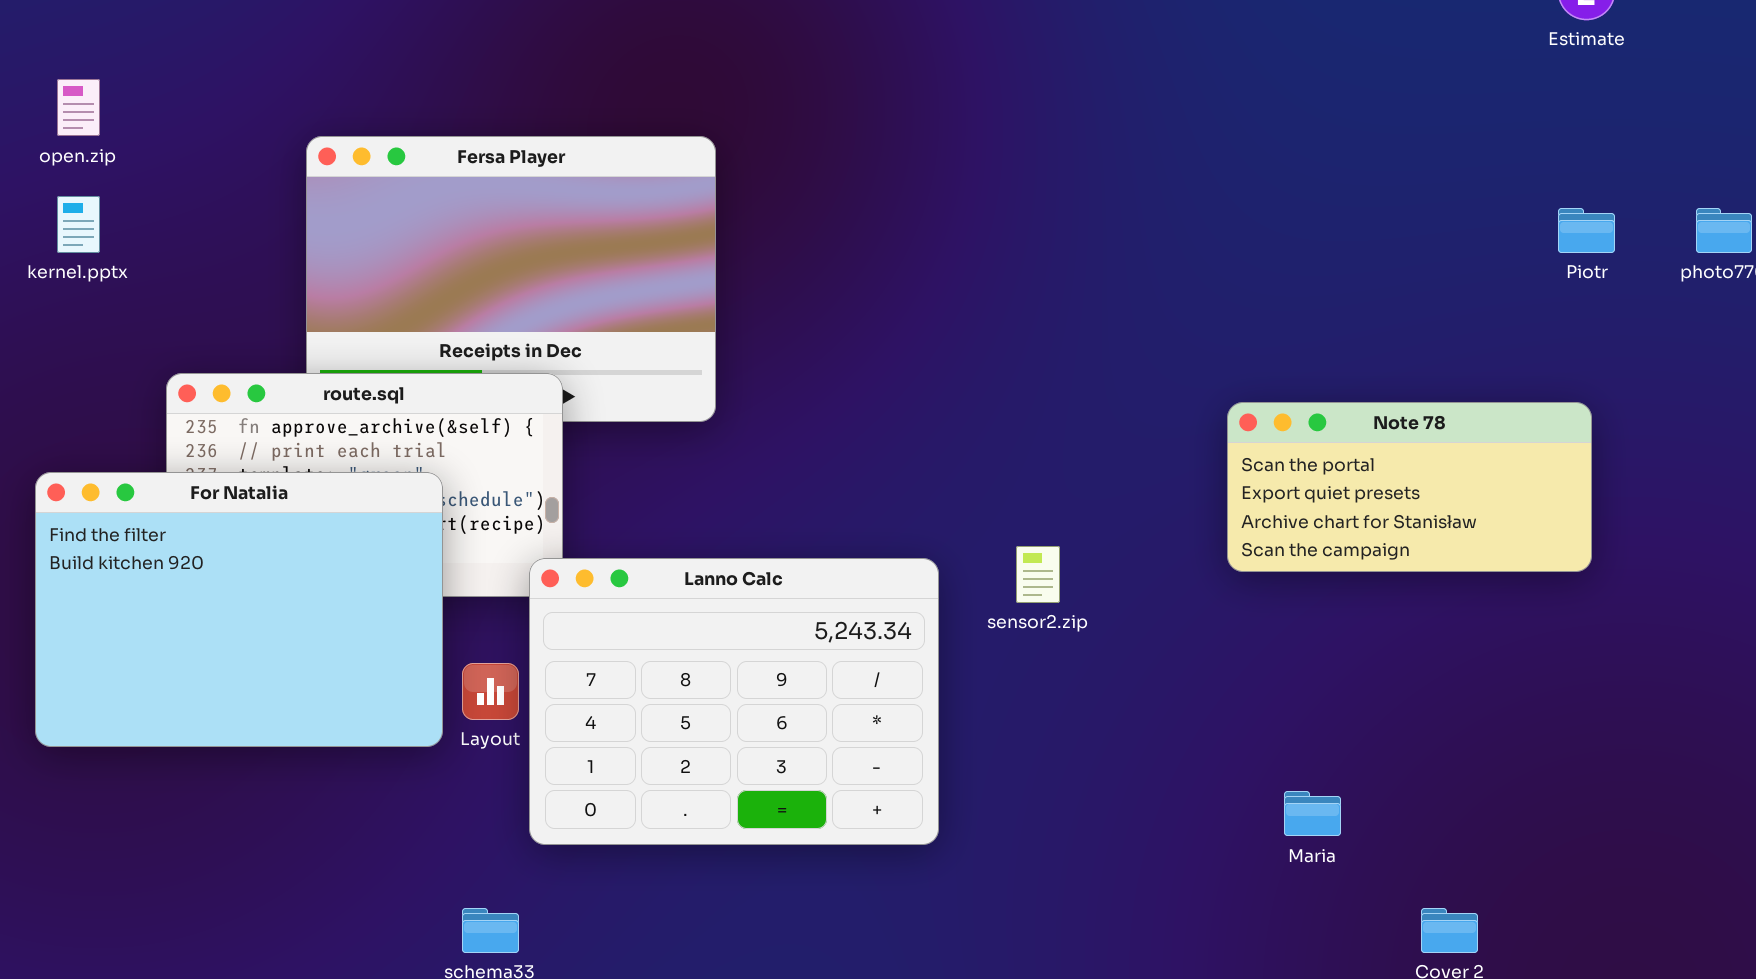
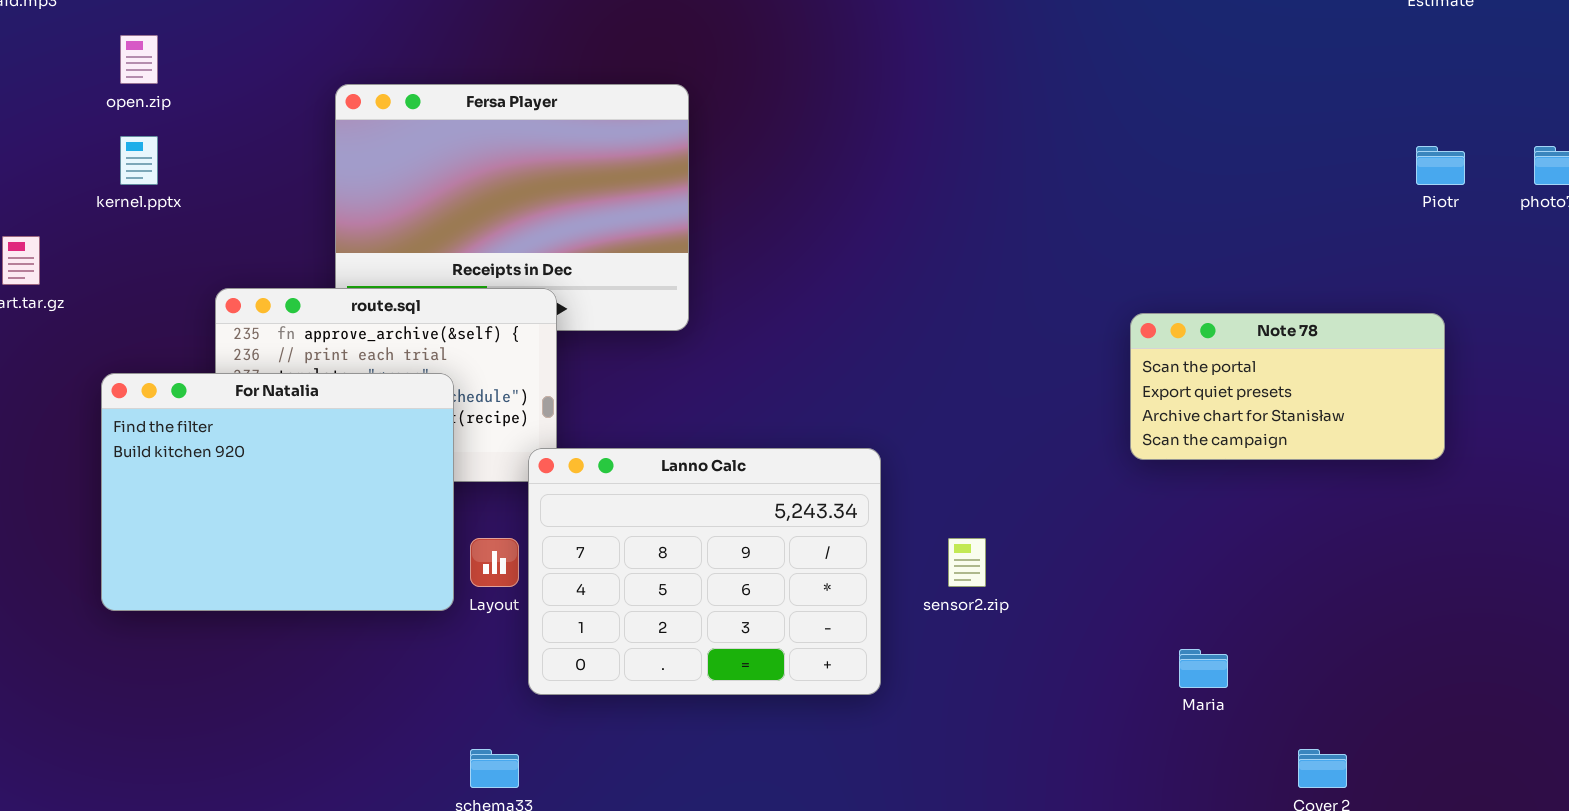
sensor2.zip: [1016,546,1060,603] -> [948,538,986,587], moved

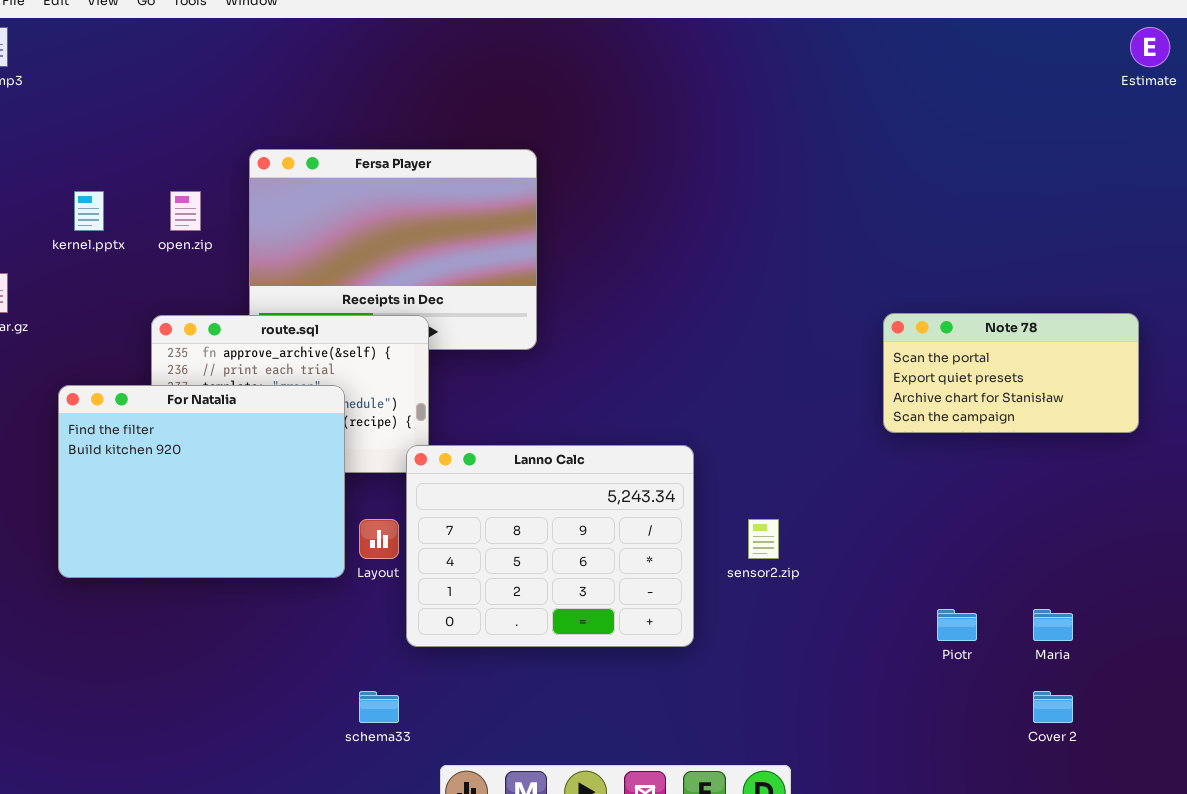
open.zip: [120,35,158,84] -> [170,191,201,231], moved
Piotr: [1416,146,1465,185] -> [937,609,977,641], moved
Note 78: [1130,313,1445,460] -> [883,313,1139,433], moved
Maria: [1179,649,1228,688] -> [1033,609,1073,641], moved

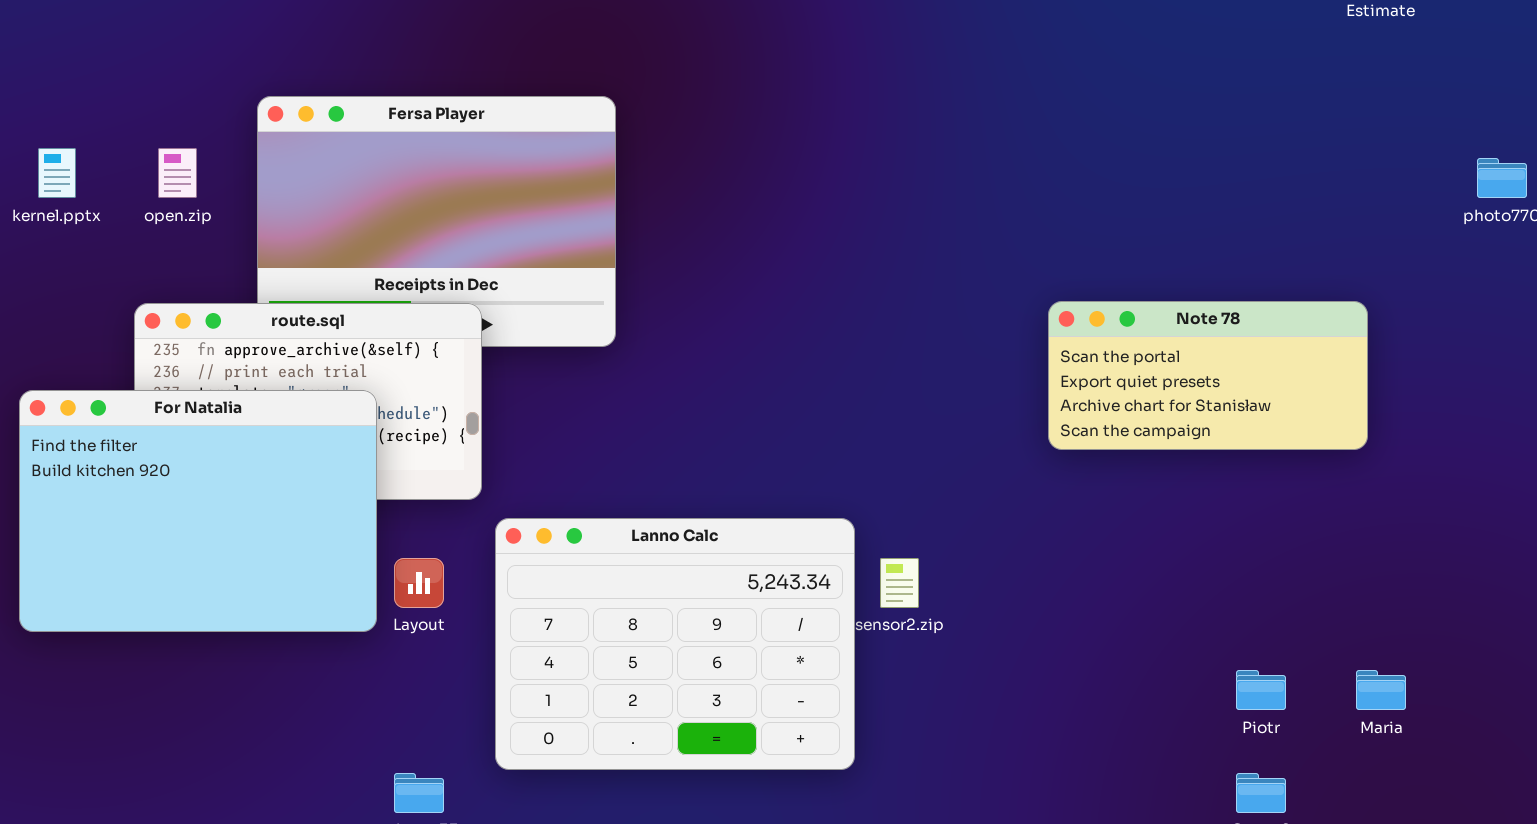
Lanno Calc: [406,445,694,647] -> [495,518,855,770], moved
Piotr: [937,609,977,641] -> [1236,670,1286,710], moved
Maria: [1033,609,1073,641] -> [1356,670,1406,710], moved

